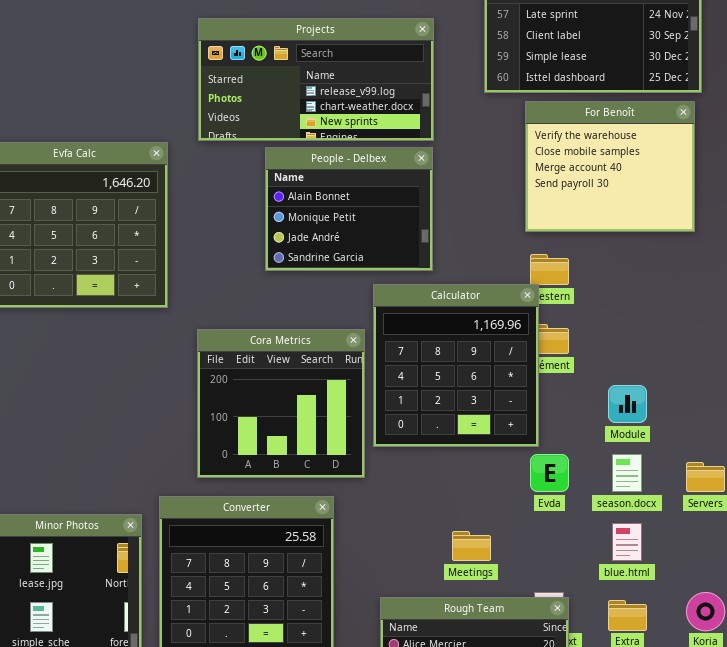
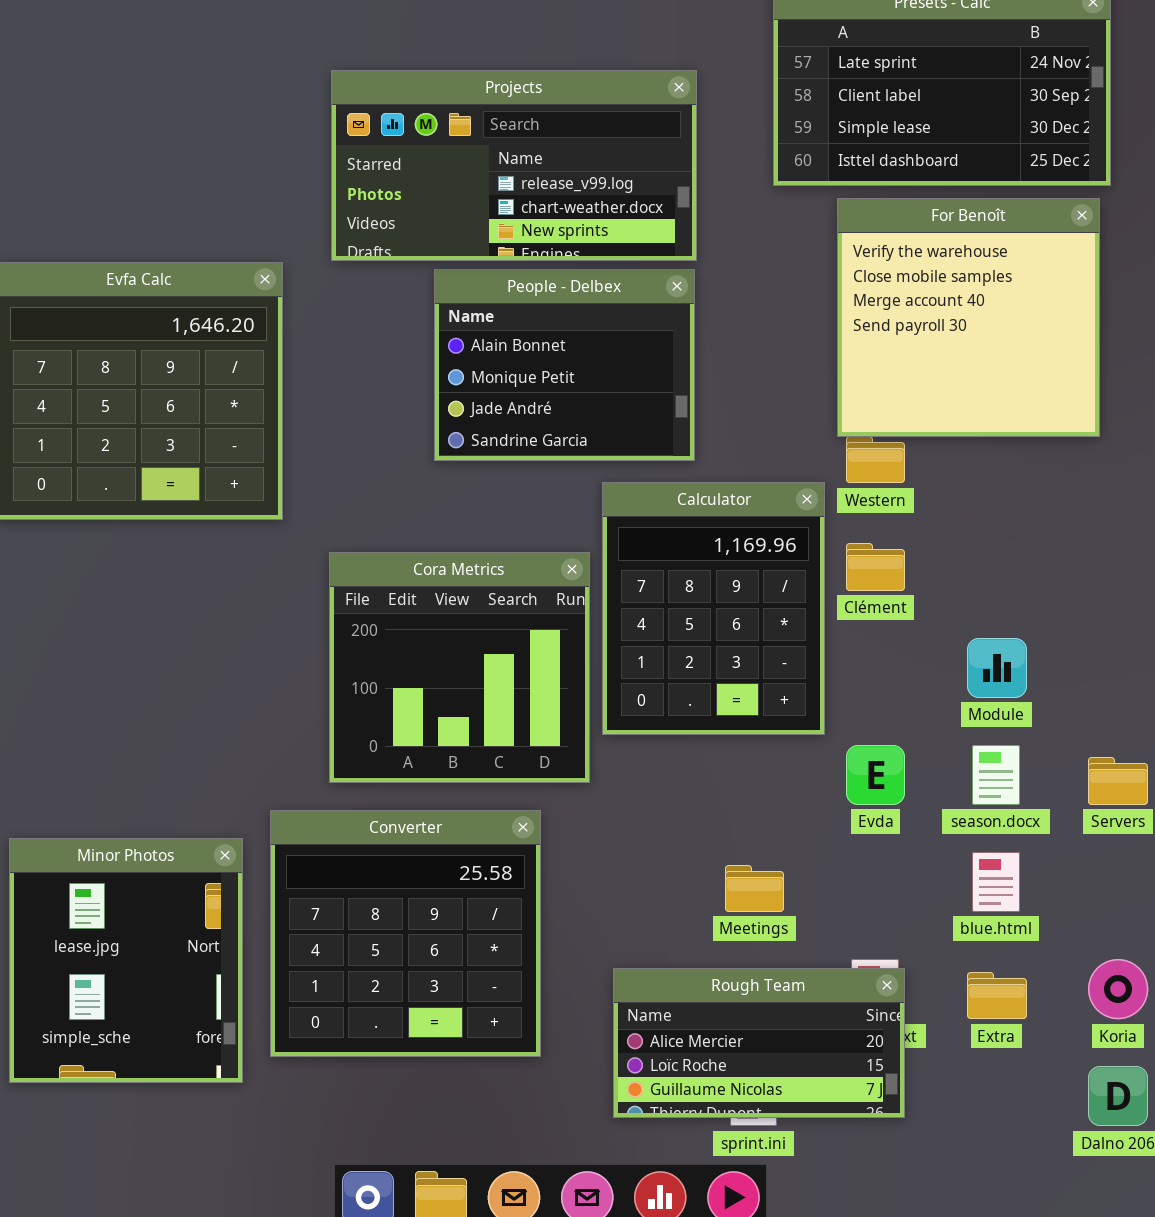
For Benoît: [525,101,695,232] -> [837,198,1100,437], resized
Calculator: [373,284,539,447] -> [602,482,825,735], resized

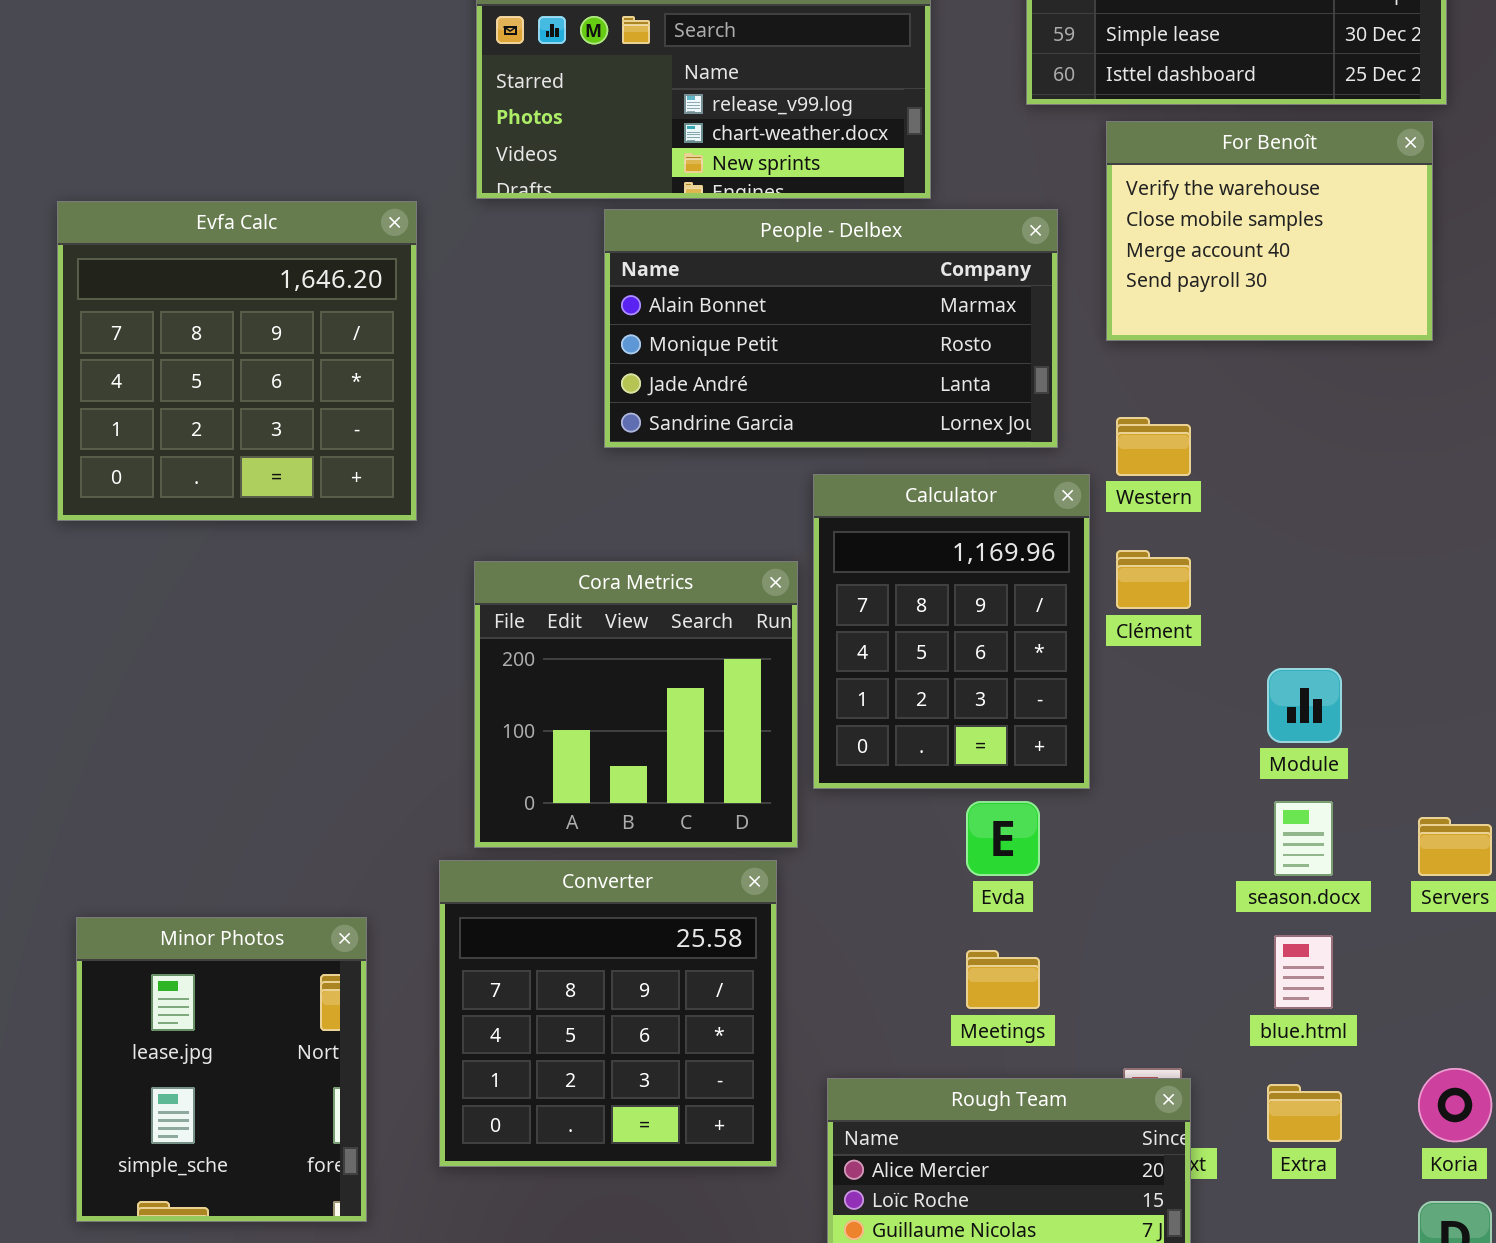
For Benoît: [837,198,1100,437] -> [1106,121,1433,341], resized
People - Delbex: [434,269,695,461] -> [604,209,1058,448], resized
Evda: [846,745,905,805] -> [966,801,1040,876], moved
Converter: [270,810,541,1057] -> [439,860,777,1167], moved

